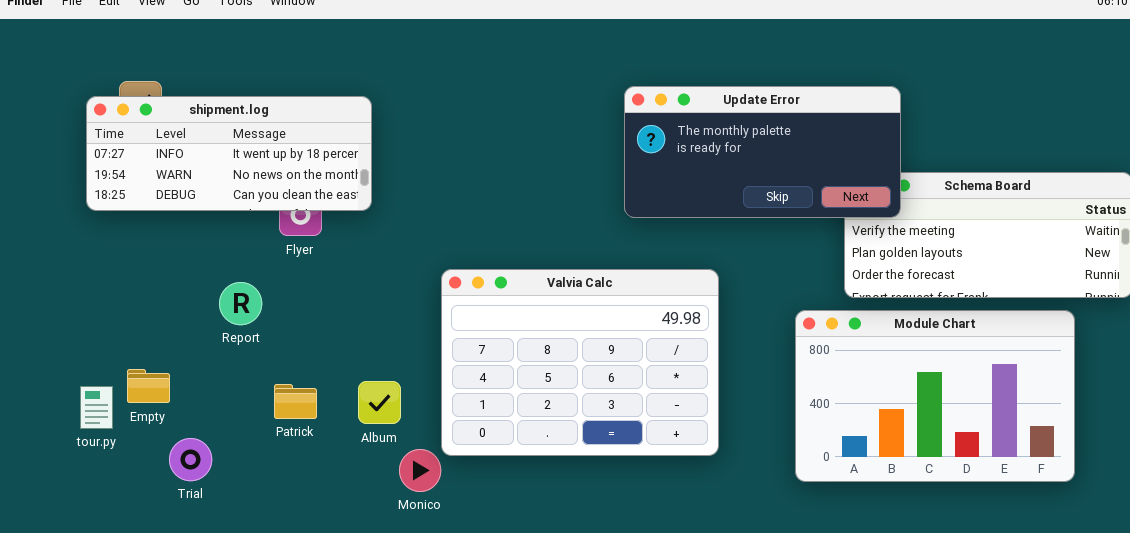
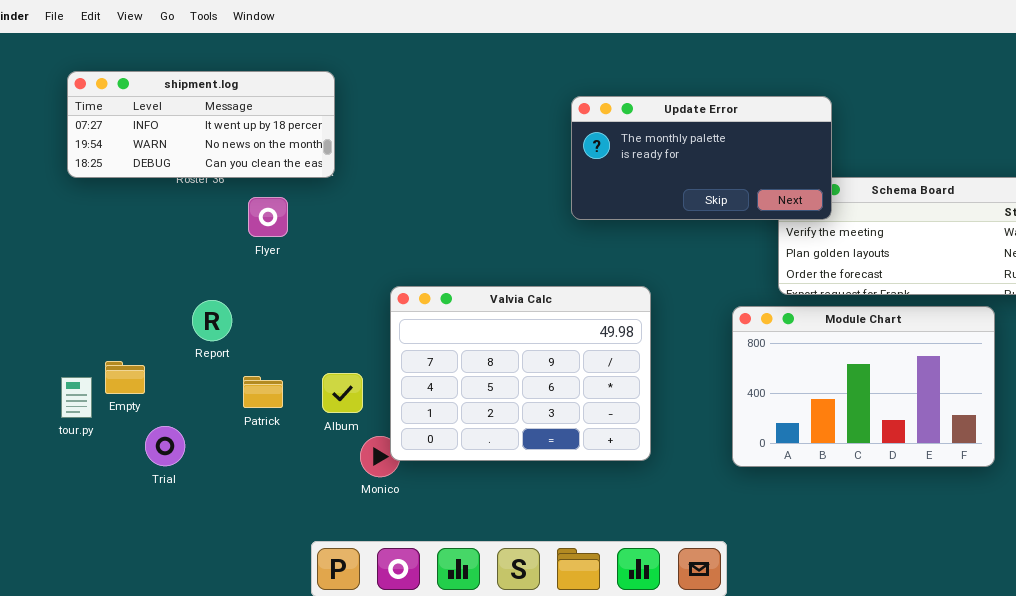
shipment.log: [86,96,372,211] -> [67,71,335,178], moved
Valvia Calc: [441,269,719,456] -> [390,286,651,461], moved
Report: [219,282,262,325] -> [192,300,232,341], moved

